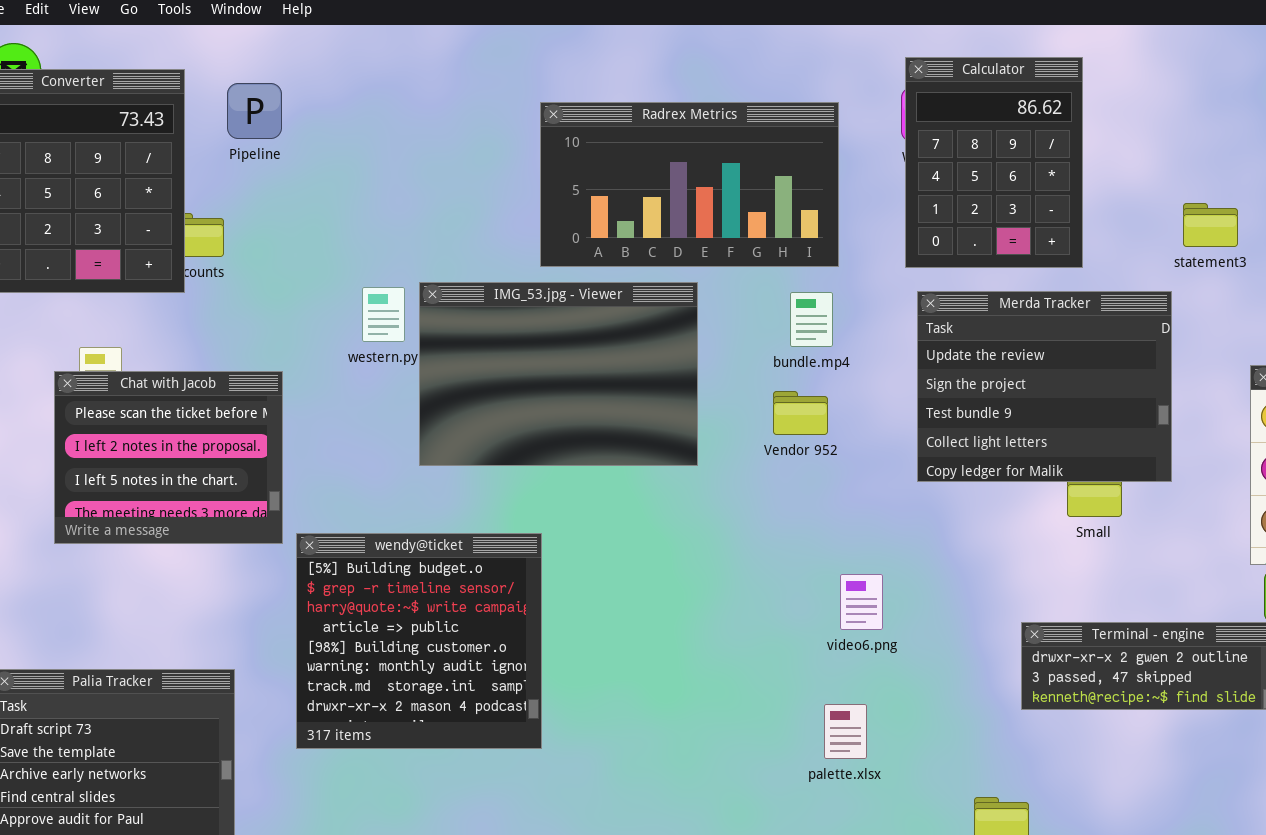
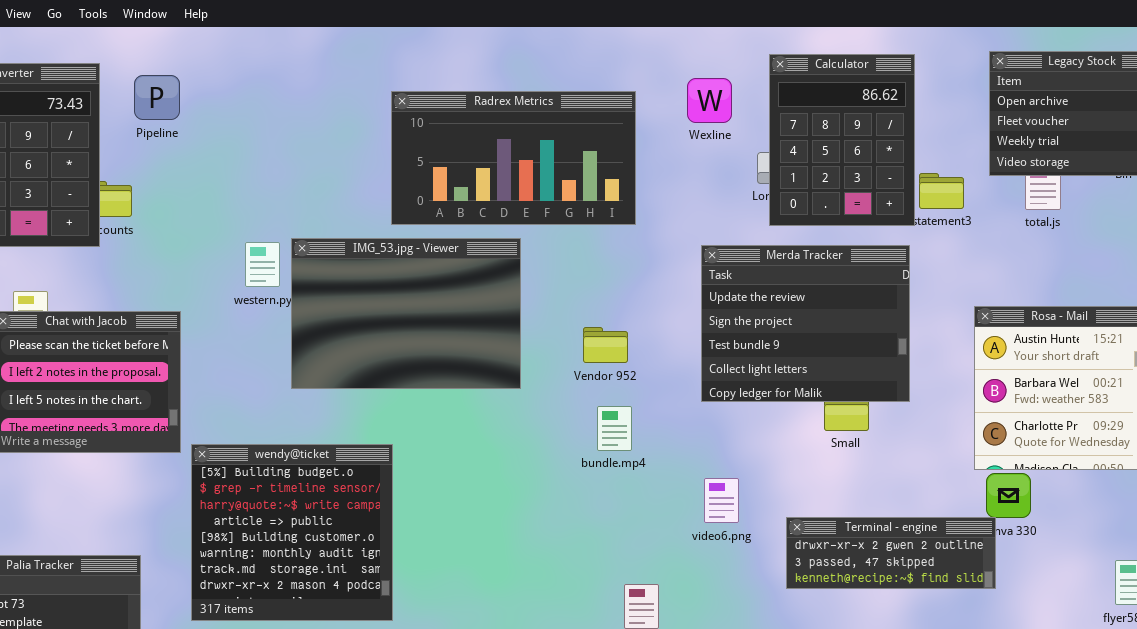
Calculator: [905,57,1083,268] -> [769,54,915,226], moved
bundle.mp4: [790,292,833,347] -> [597,406,632,451], moved
video6.png: [840,574,883,630] -> [704,478,739,523], moved

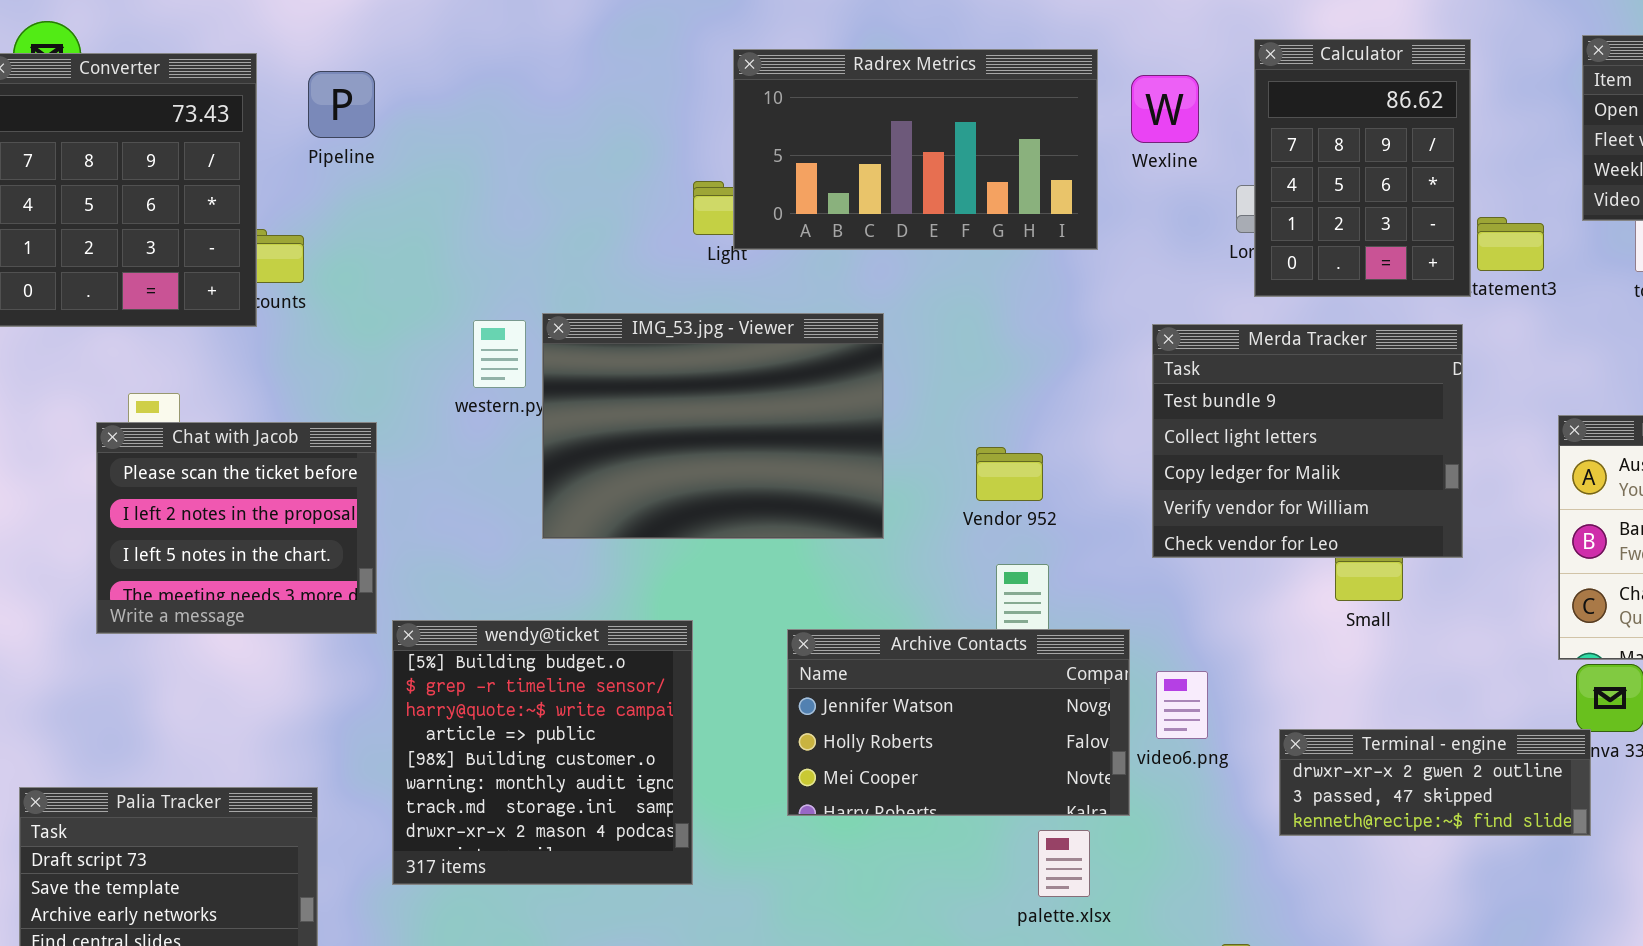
Radrex Metrics: [391,91,636,225] -> [733,49,1098,250], moved
Merda Tracker: [701,245,910,402] -> [1152,324,1463,558], scrolled down 2 rows
Archive Contacts: none -> [787,629,1130,816], opened

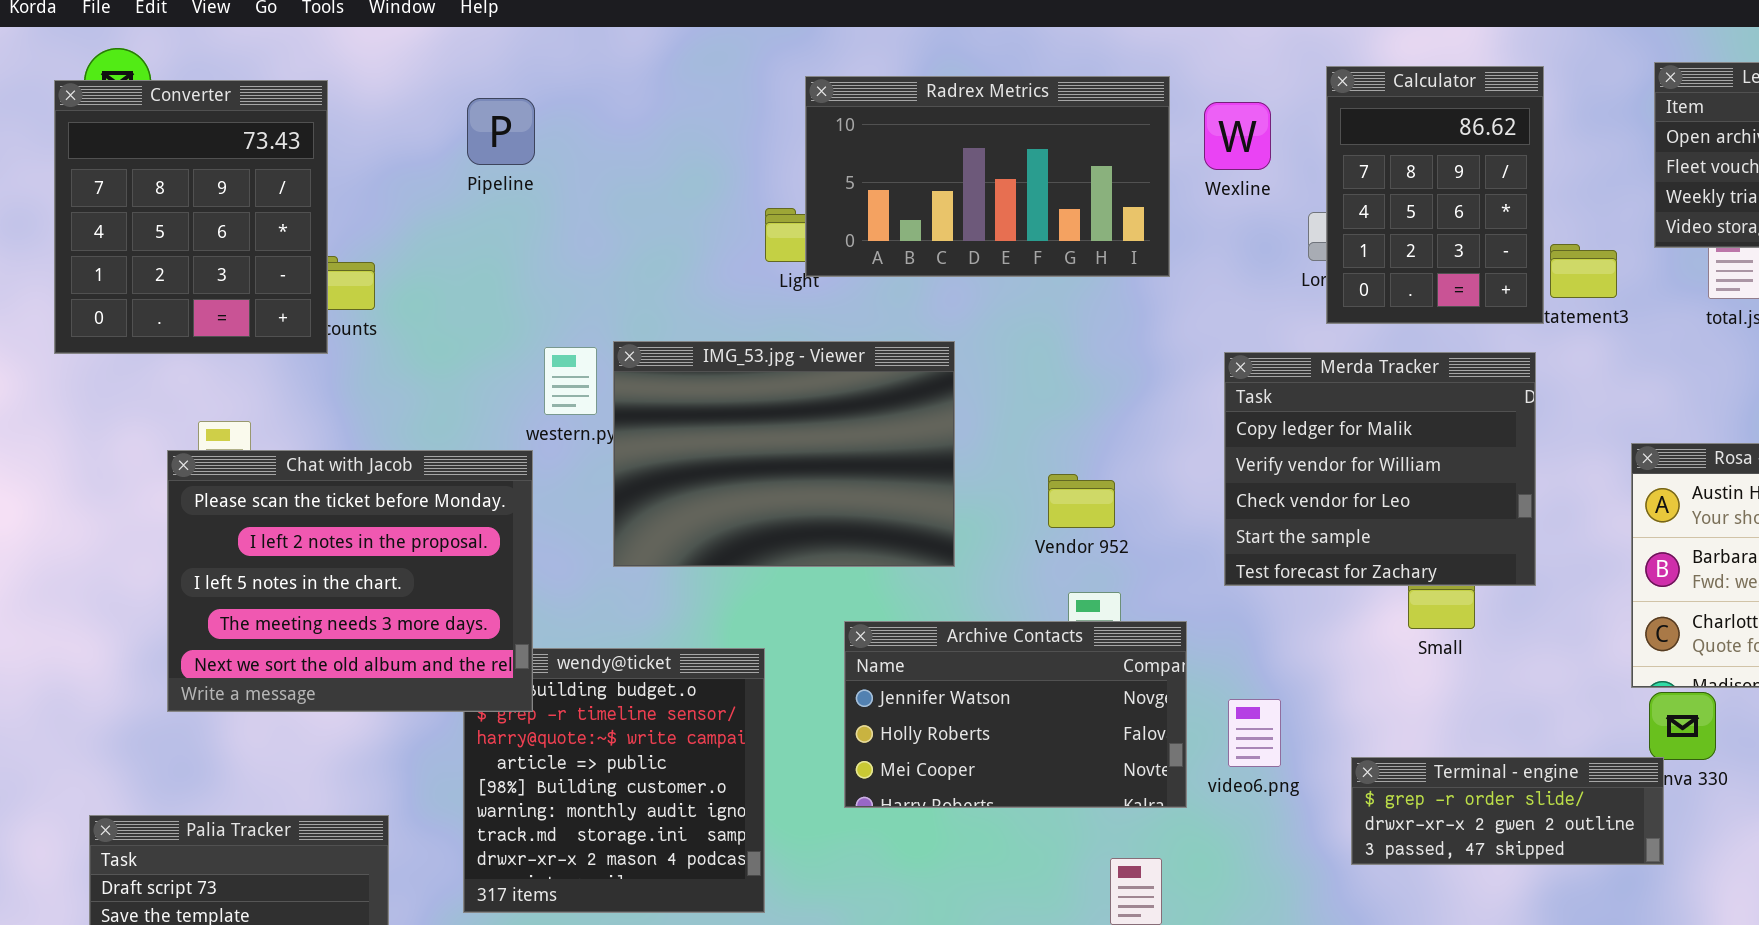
Pipeline: [308,71,375,138] -> [467,98,535,165], moved
Merda Tracker: [1152,324,1463,558] -> [1224,352,1536,586], scrolled down 2 rows
Chat with Jacob: [96,422,377,634] -> [167,450,533,712], resized
Archive Contacts: [787,629,1130,816] -> [844,621,1187,808], moved
Terminal - engine: [1279,729,1591,836] -> [1351,757,1664,865], scrolled up 1 row

